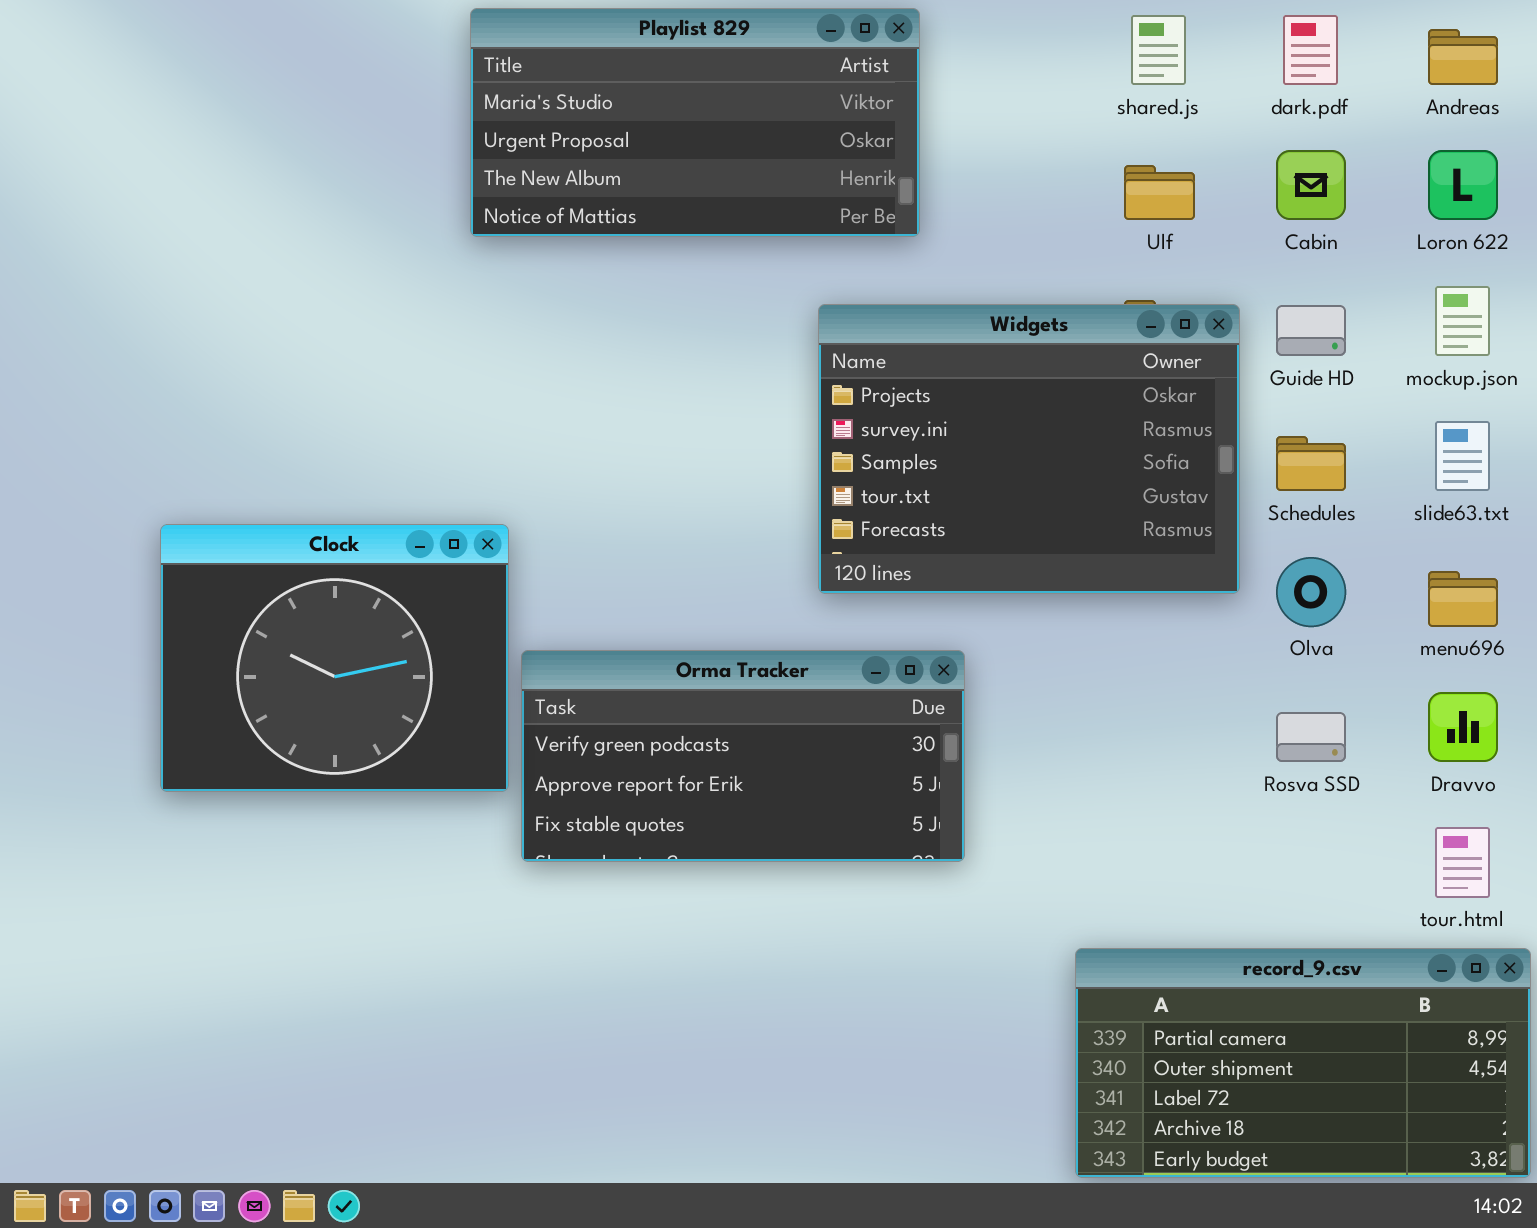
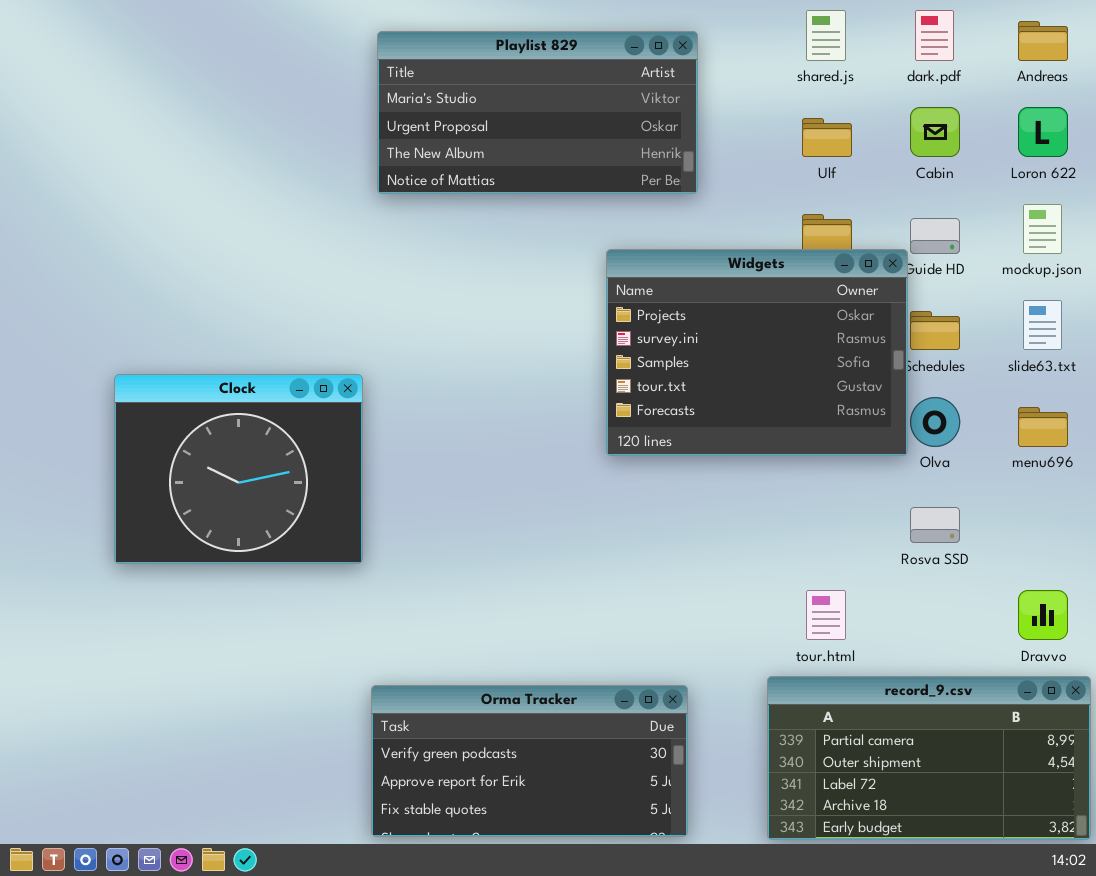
Playlist 829: [470,8,920,237] -> [377,31,698,194], moved
Widgets: [818,304,1240,594] -> [606,249,908,456], moved
Orma Tracker: [521,650,965,862] -> [371,685,688,837], moved
Dravvo: [1428,692,1498,762] -> [1018,590,1068,640], moved
tour.html: [1435,827,1490,898] -> [806,590,846,640], moved

